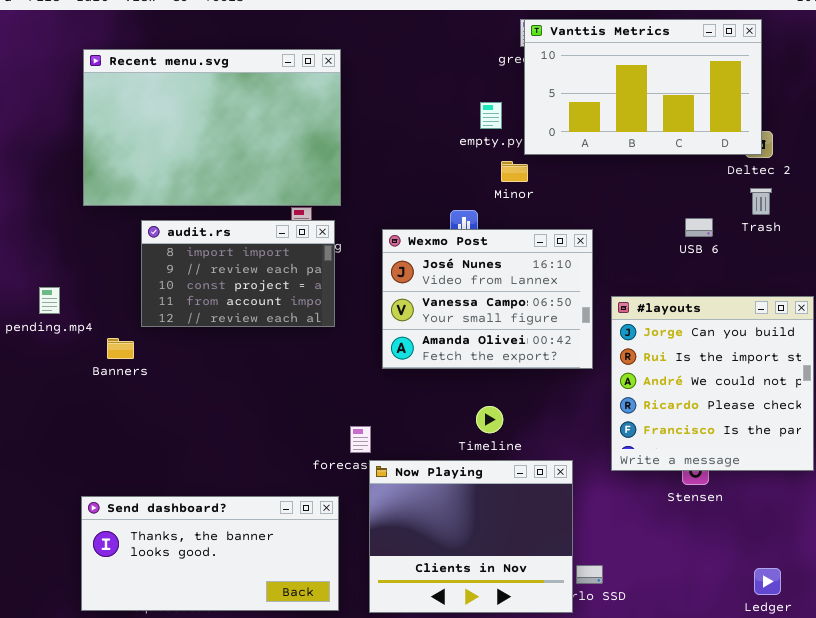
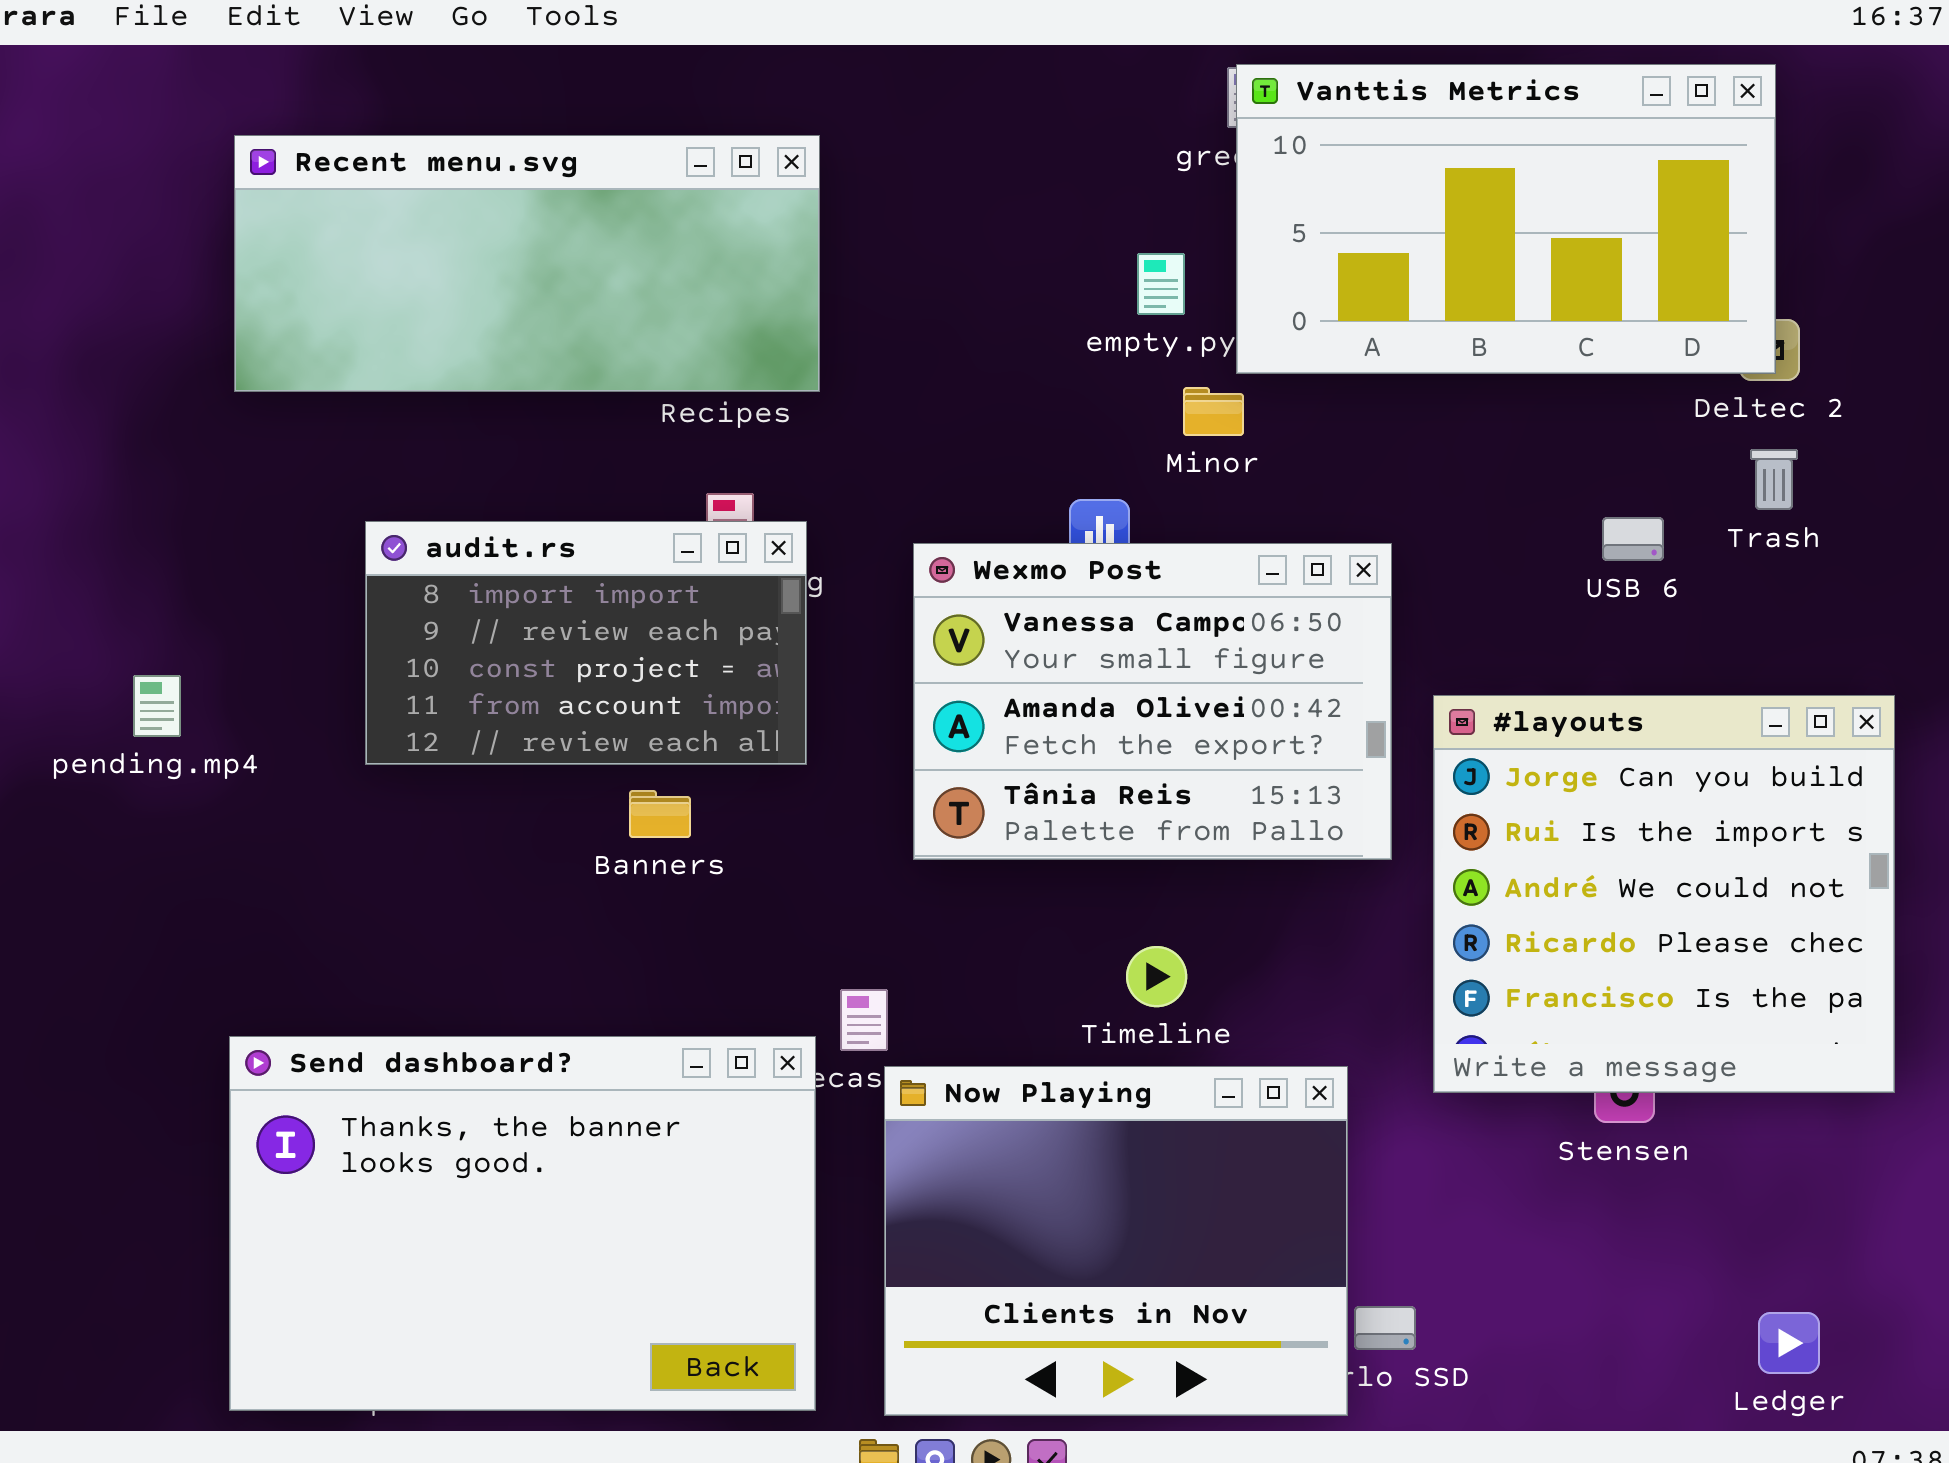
Recent menu.svg: [83,49,341,206] -> [234,135,820,392], resized
Wexmo Post: [382,229,593,369] -> [913,543,1392,860], scrolled down 1 row
Banners: [107,338,134,359] -> [629,790,691,838], moved
Send dashboard?: [81,496,339,611] -> [229,1036,816,1411], resized

